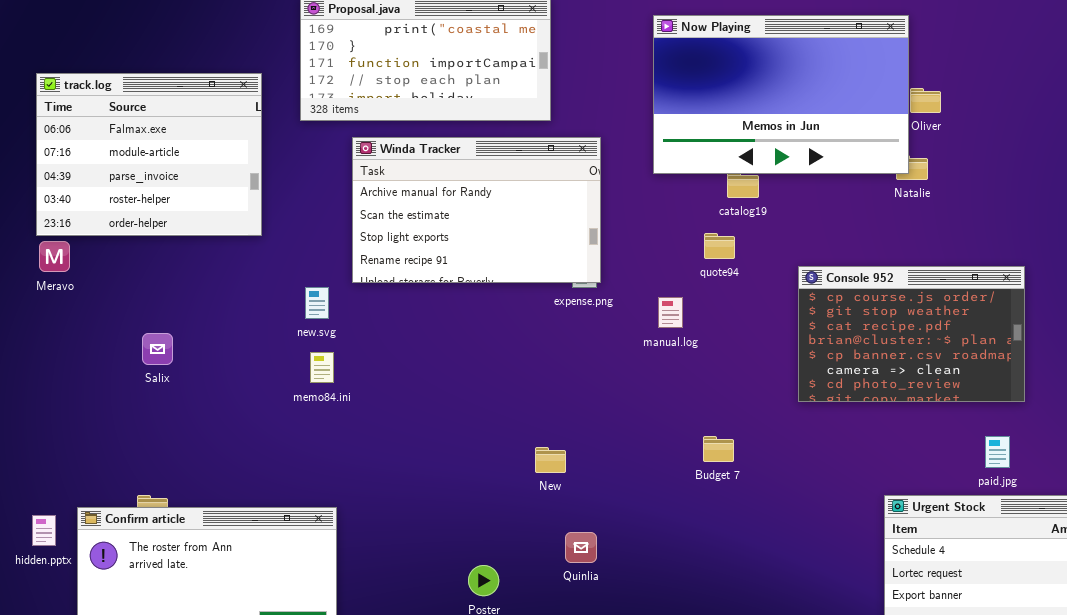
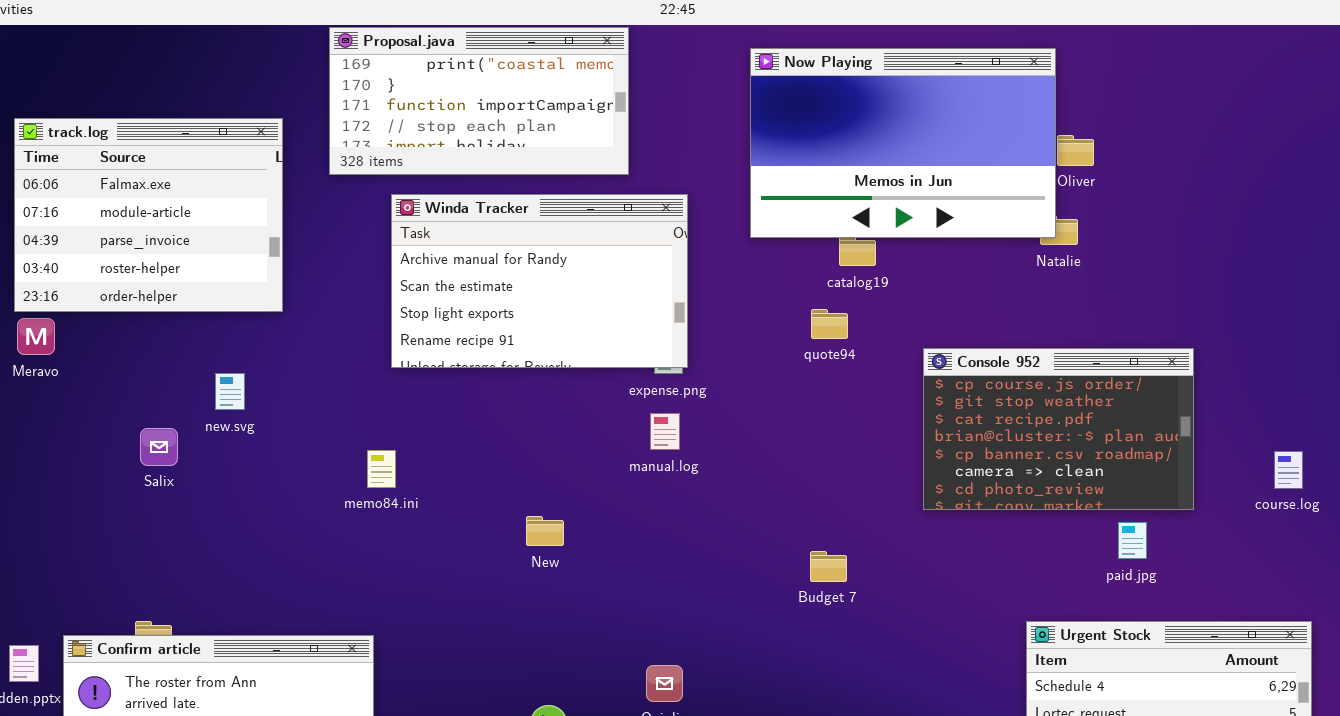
new.svg: [305,287,329,319] -> [215,373,245,410], moved
manual.log: [658,297,683,328] -> [650,413,680,450], moved
memo84.ini: [310,352,334,383] -> [367,450,396,488], moved
paid.jpg: [985,436,1010,468] -> [1118,522,1147,559], moved
New: [535,447,566,473] -> [526,516,564,546], moved

